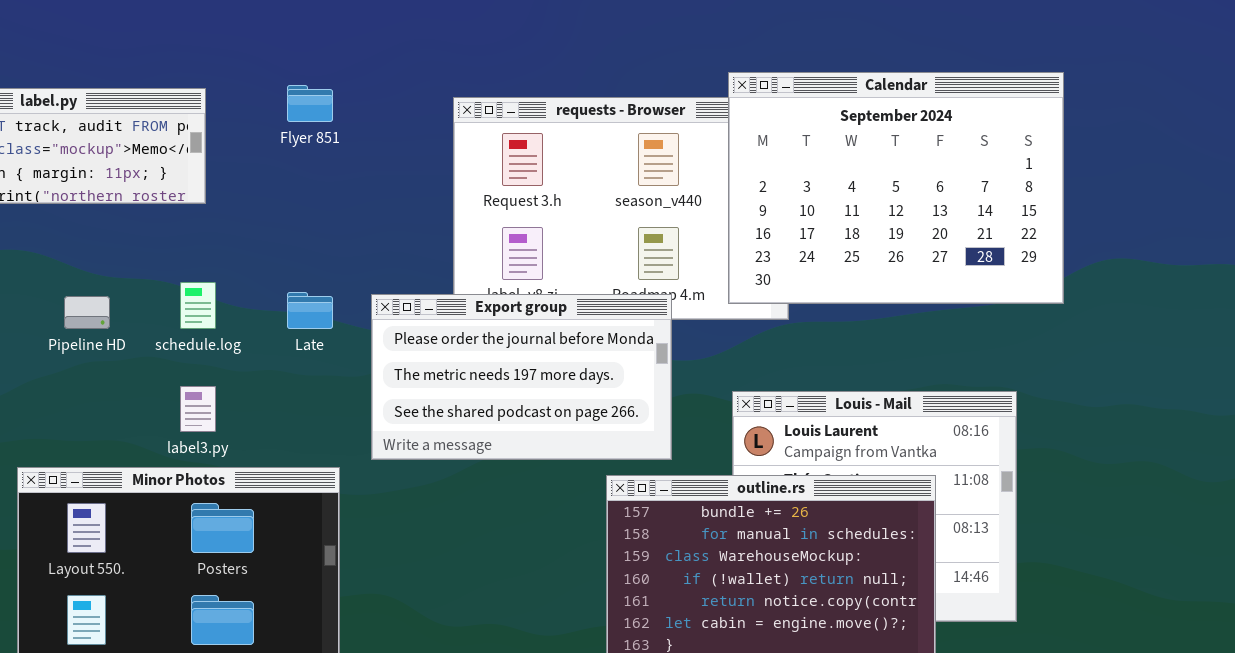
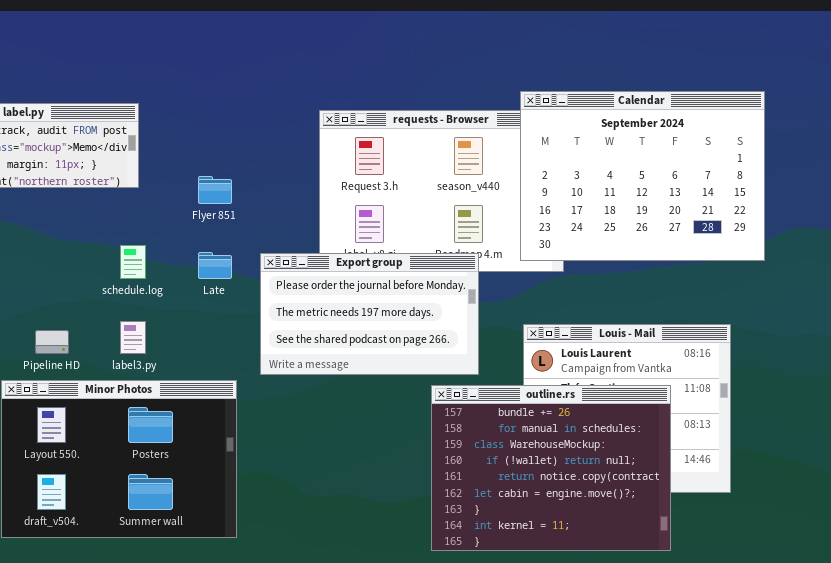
Flyer 851: [287,85,333,122] -> [198,176,232,204], moved
Pipeline HD: [64,296,110,329] -> [35,330,69,354], moved

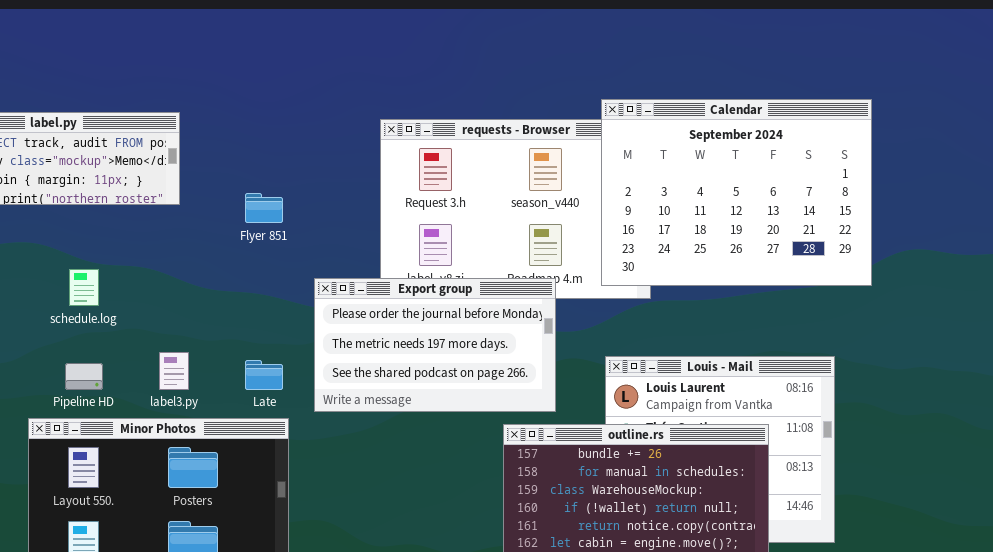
schedule.log: [120,245,146,279] -> [69,269,99,306], moved
Late: [198,252,232,279] -> [245,360,283,390], moved

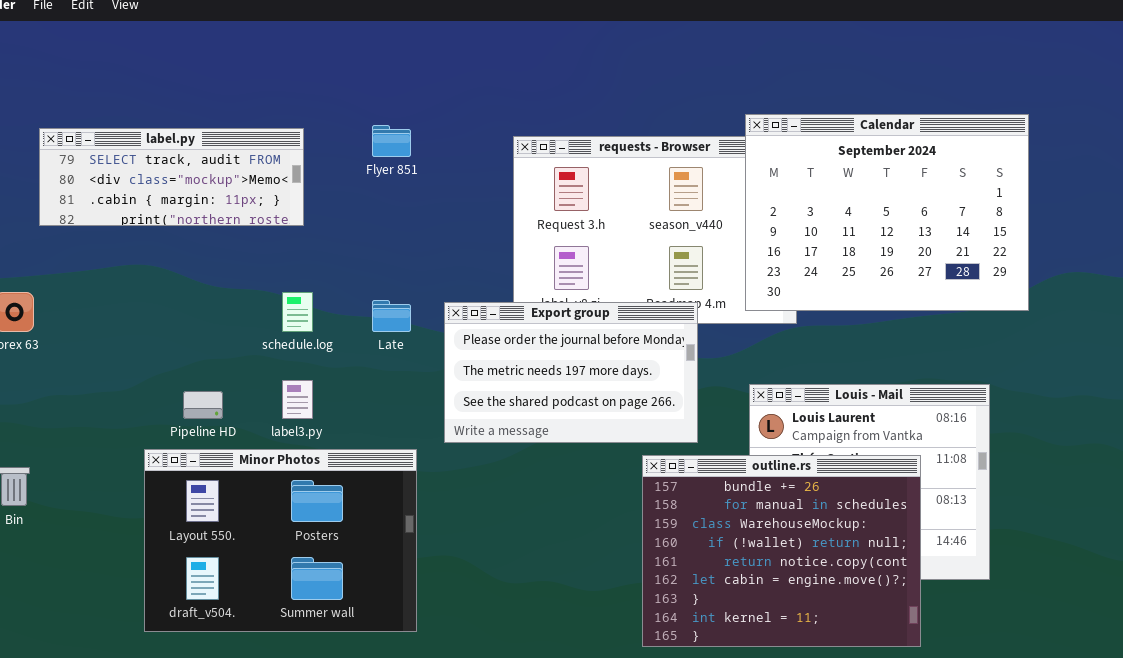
Flyer 851: [245,193,283,223] -> [372,125,411,157], moved
schedule.log: [69,269,99,306] -> [282,292,313,332], moved
Late: [245,360,283,390] -> [372,300,411,332], moved

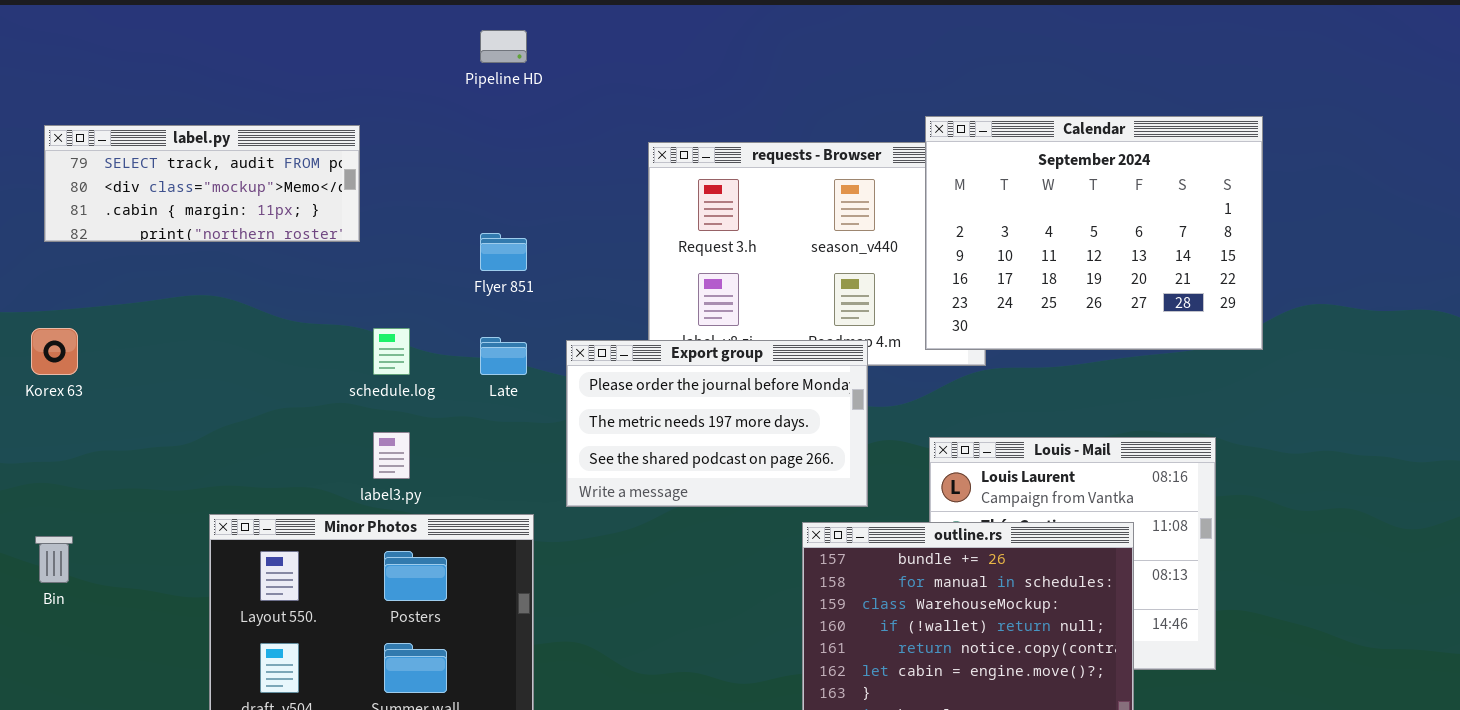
Flyer 851: [372,125,411,157] -> [480,233,527,271], moved
label.py: [39,128,304,226] -> [44,125,360,242], moved
Pipeline HD: [183,391,223,419] -> [480,30,527,63], moved

